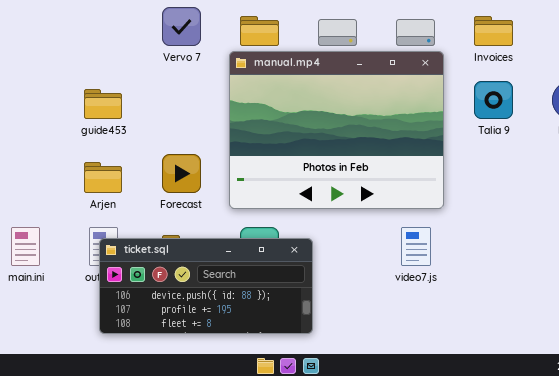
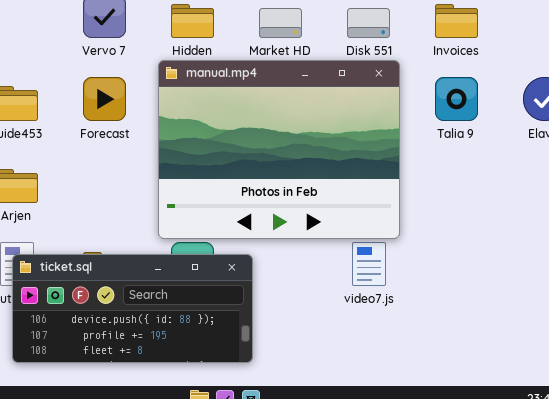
manual.mp4: [229,51,444,209] -> [158,60,400,239], moved
Forecast: [162,154,201,193] -> [83,77,126,121], moved

